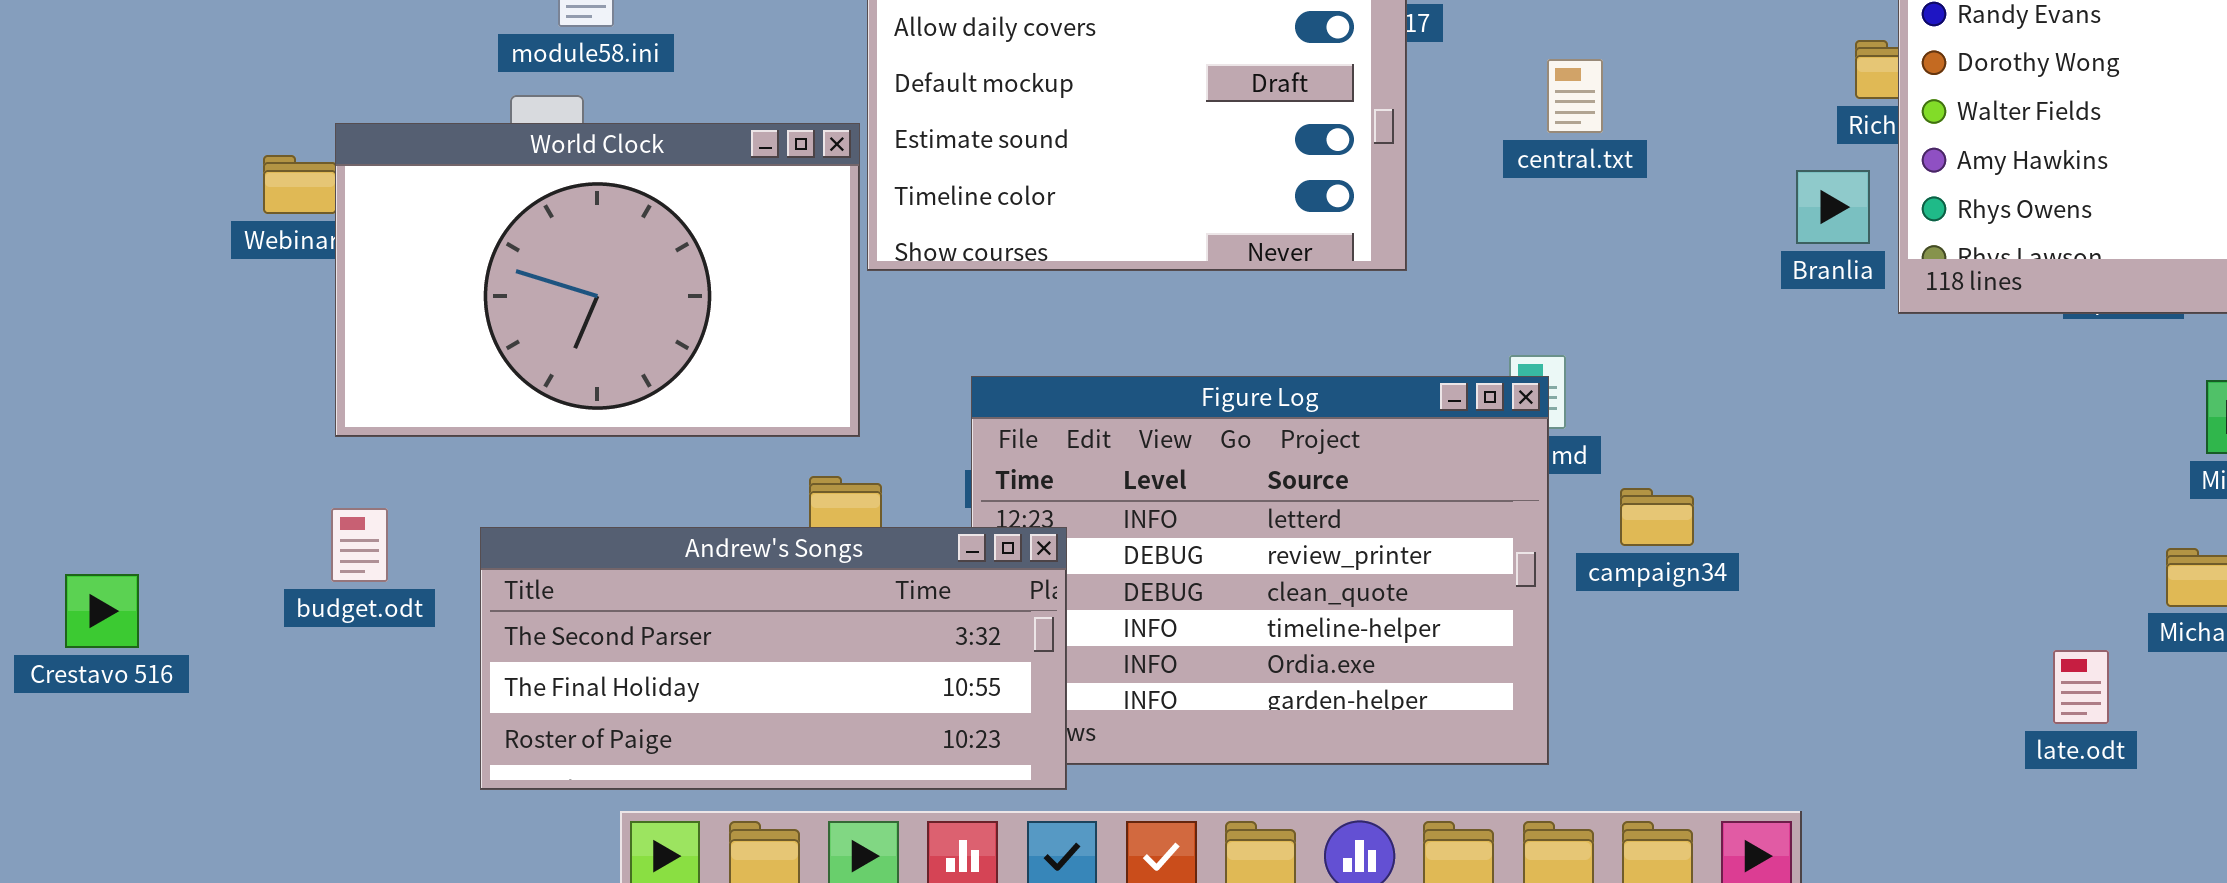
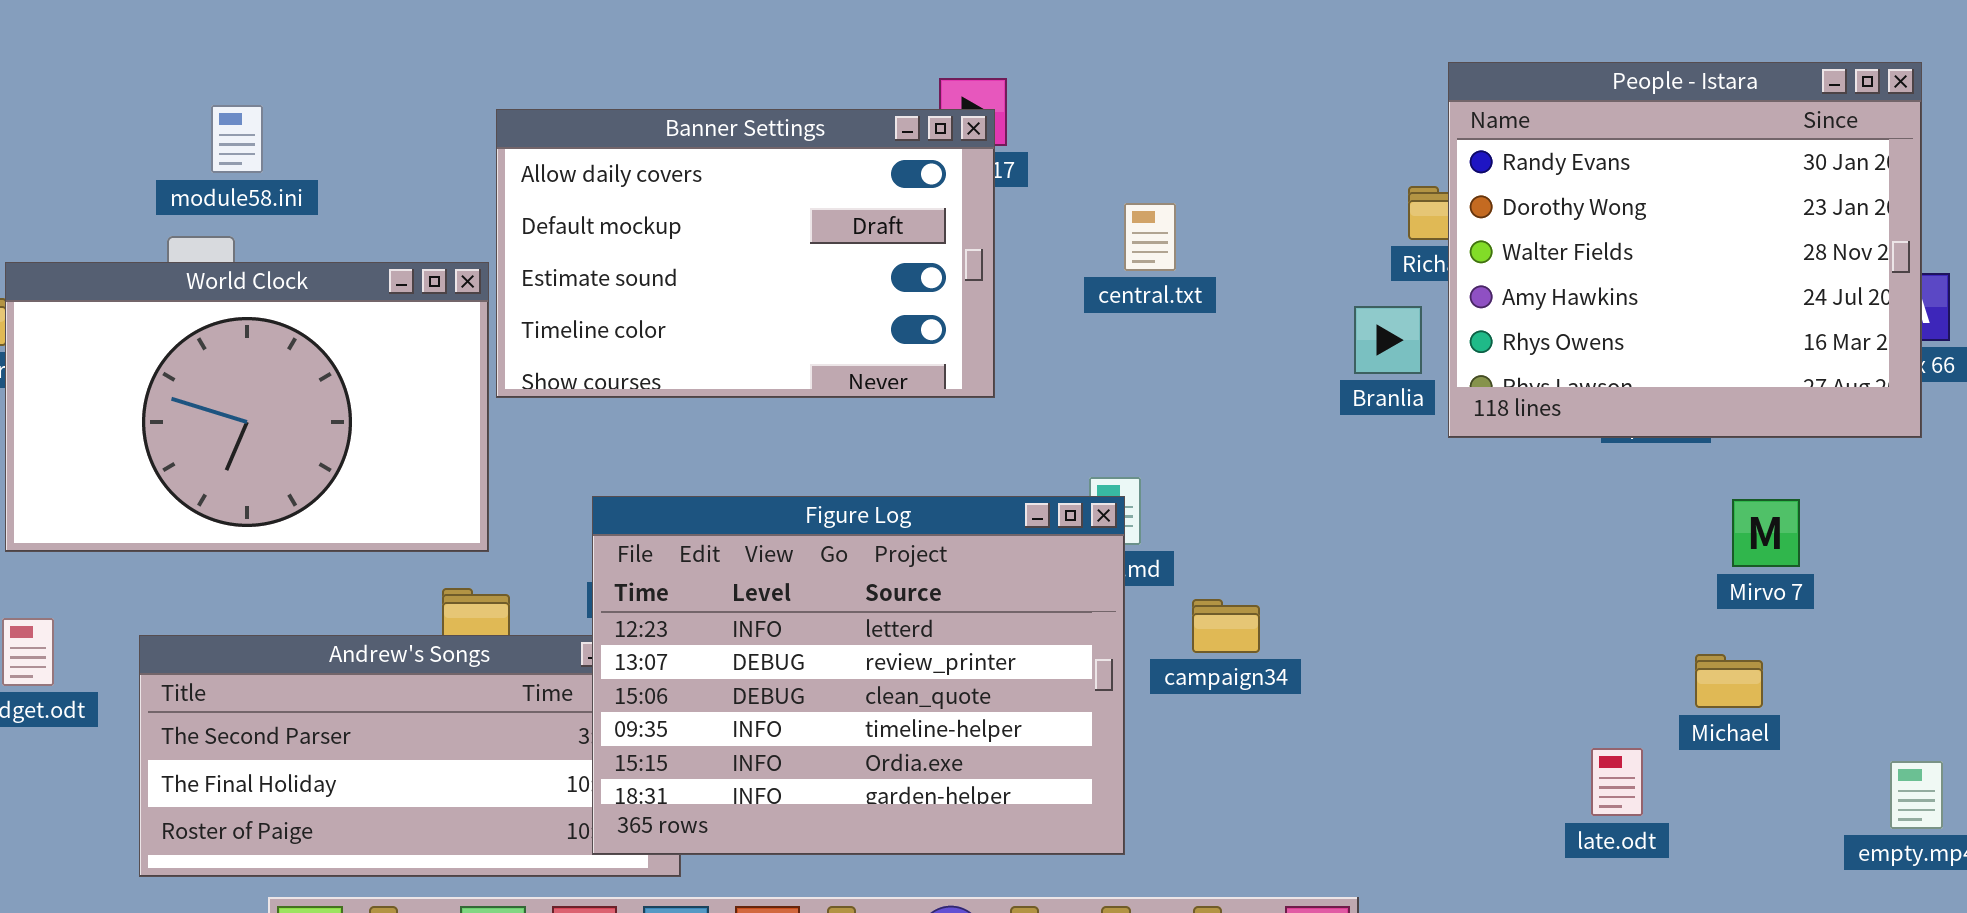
Figure Log: [971,376,1549,765] -> [592,496,1125,855], raised

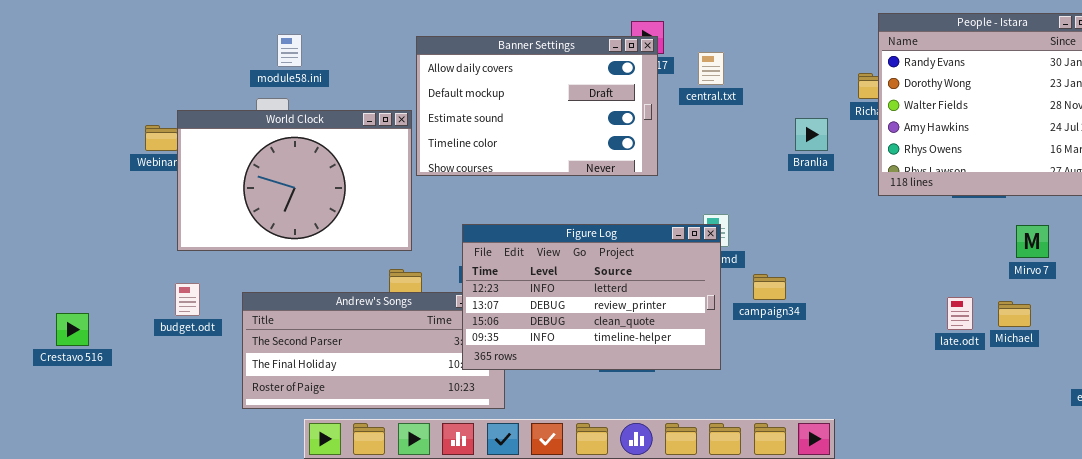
central.txt: [1124,203,1176,271] -> [698,52,724,85], moved
Branlia: [1354,306,1422,374] -> [795,118,828,151], moved
Figure Log: [592,496,1125,855] -> [462,224,721,370], resized
late.odt: [1591,748,1643,816] -> [947,297,973,330], moved

